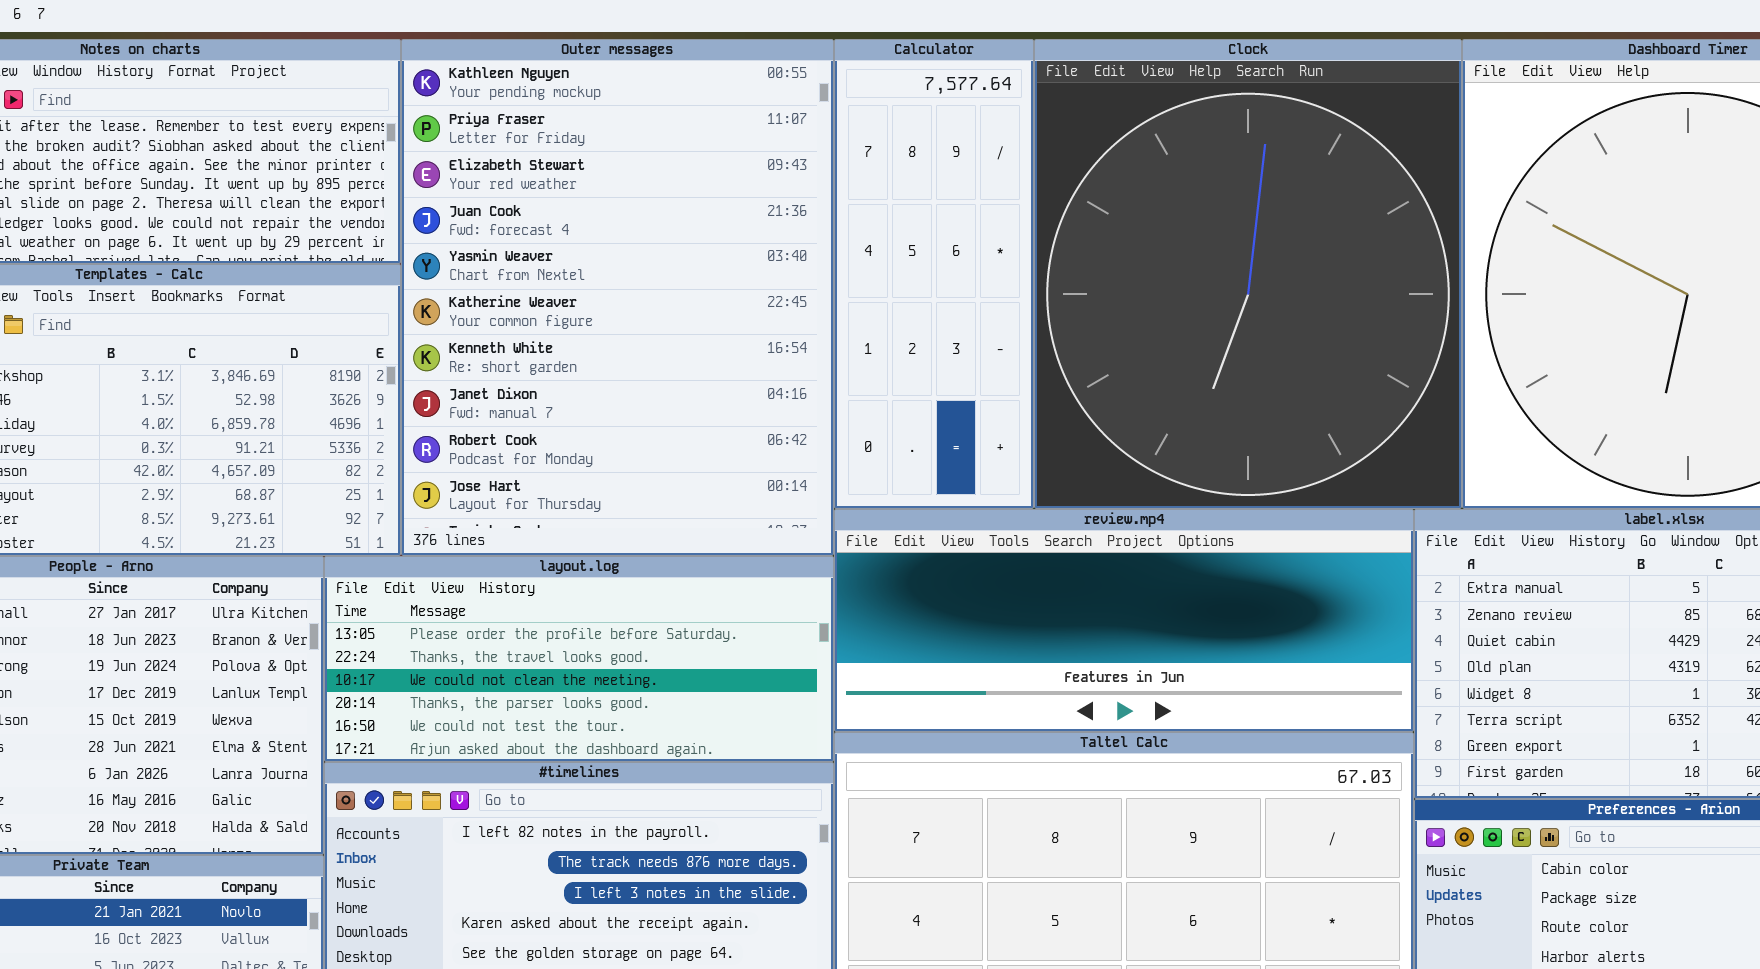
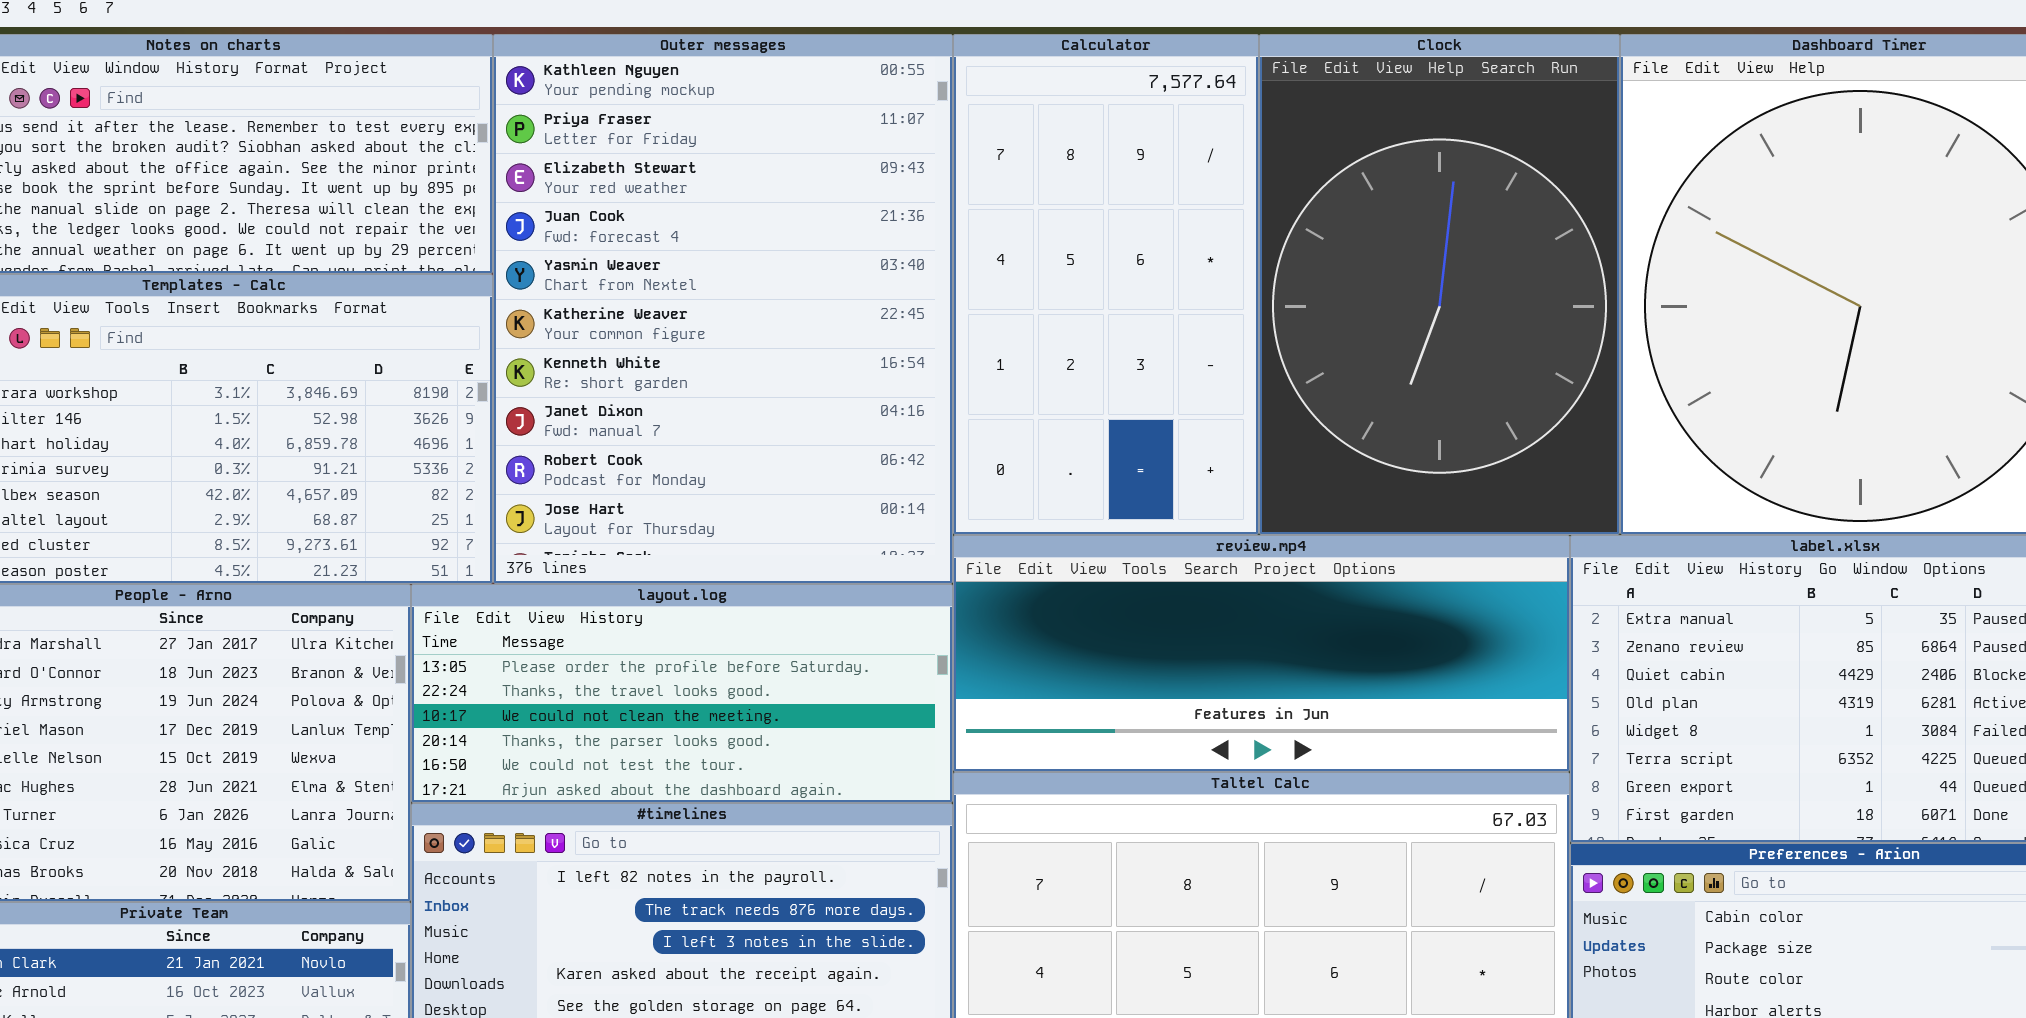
Calculator: [834,39,1034,509] -> [953,34,1259,535], resized
Clock: [1034,39,1462,509] -> [1259,34,1620,535], resized

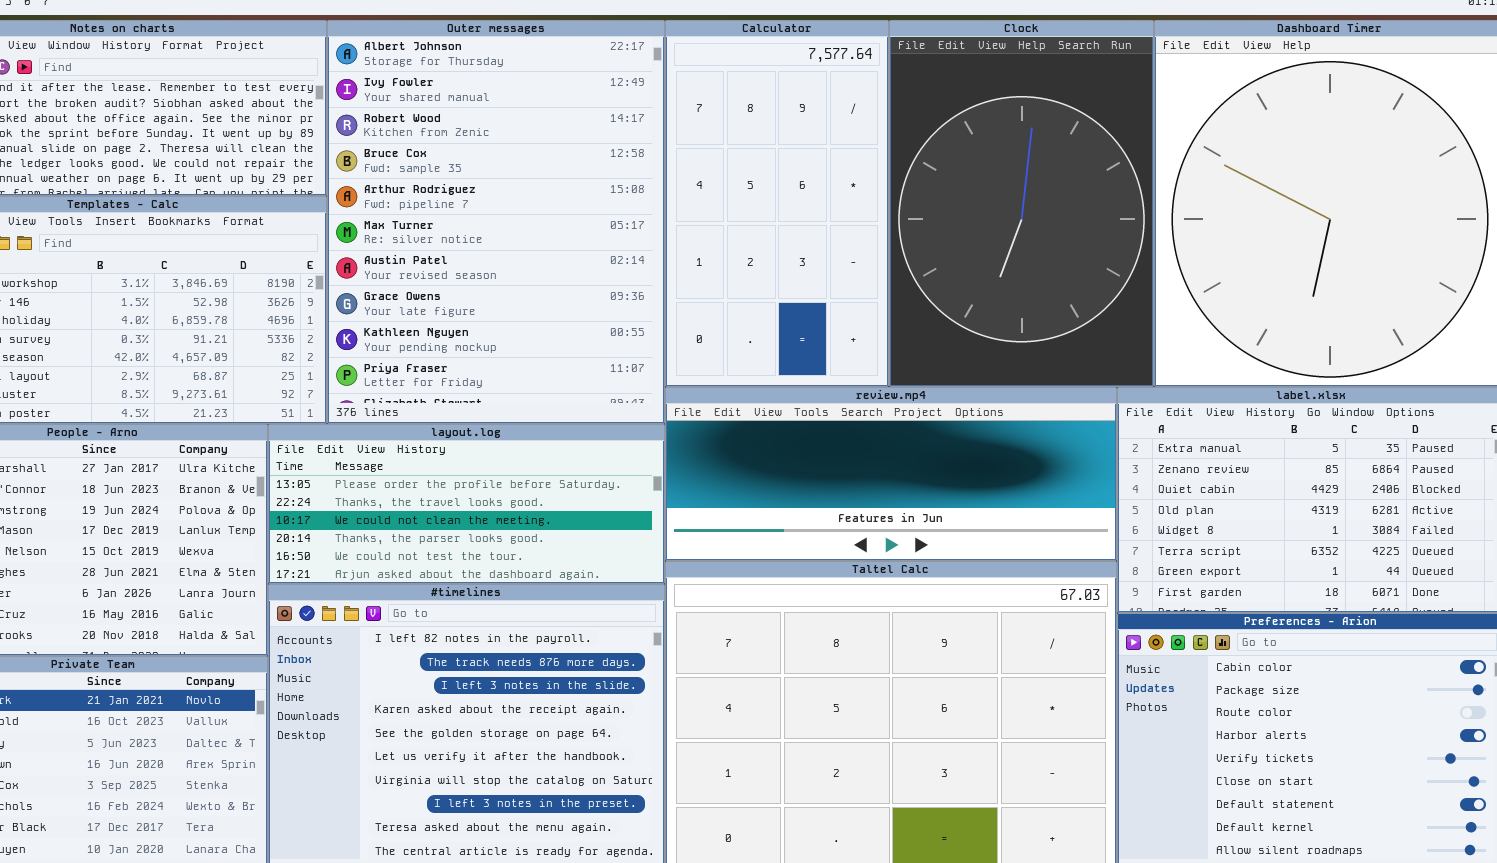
Outer messages: [493,34,953,584] -> [327,20,665,424], scrolled up 8 rows

